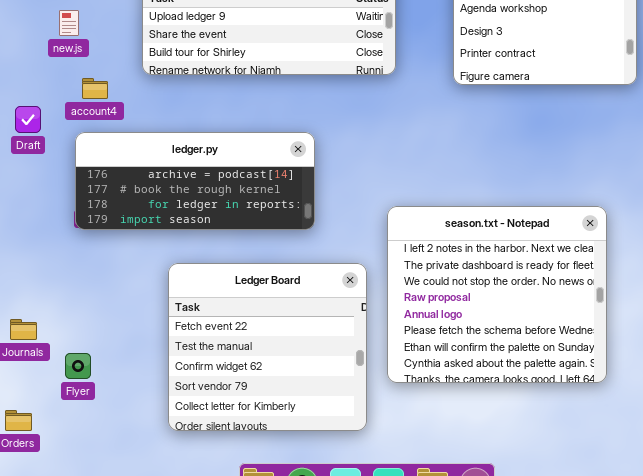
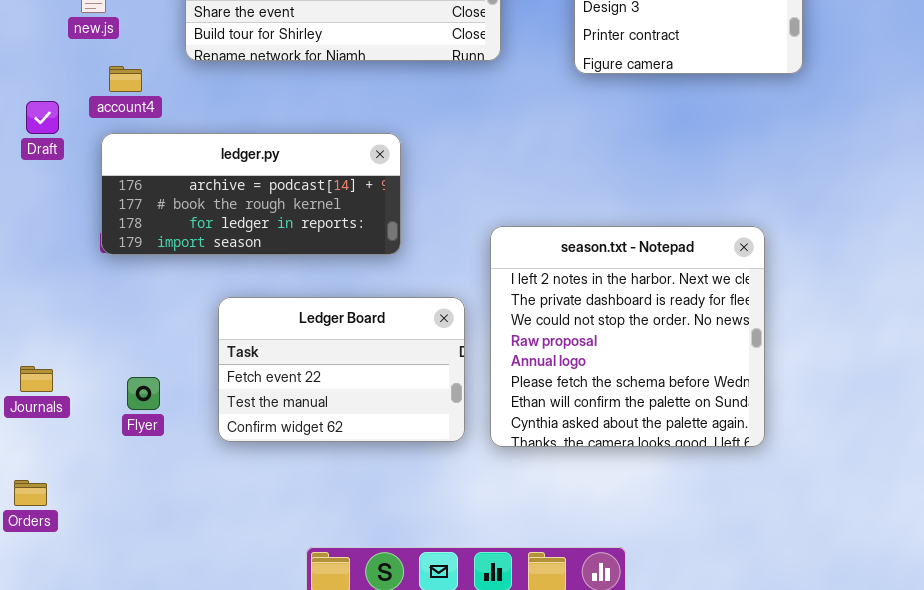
Ledger Board: [168,263,367,431] -> [218,297,465,442], resized
Flyer: [65,353,91,379] -> [127,377,160,410], moved

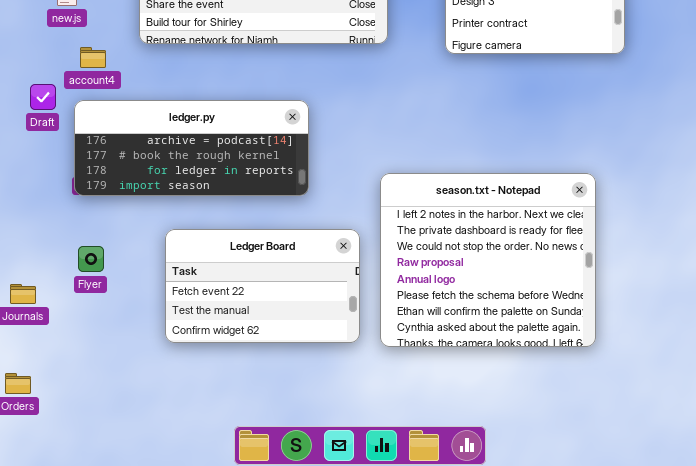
Draft: [26,101,59,134] -> [30,84,56,110], moved
Flyer: [127,377,160,410] -> [78,246,104,272], moved

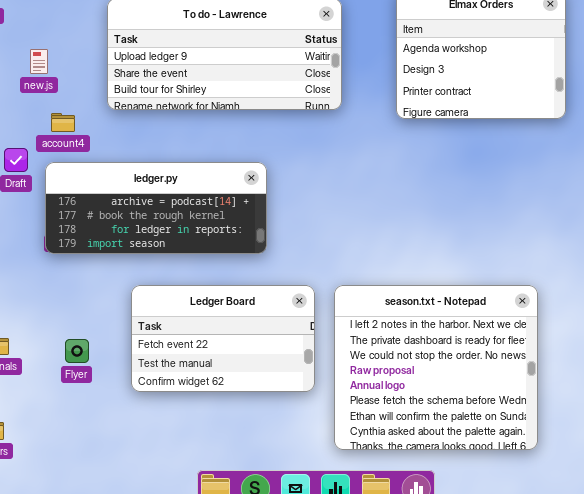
season.txt - Notepad: [380,173,596,347] -> [334,285,538,450], moved
Flyer: [78,246,104,272] -> [65,339,89,363], moved

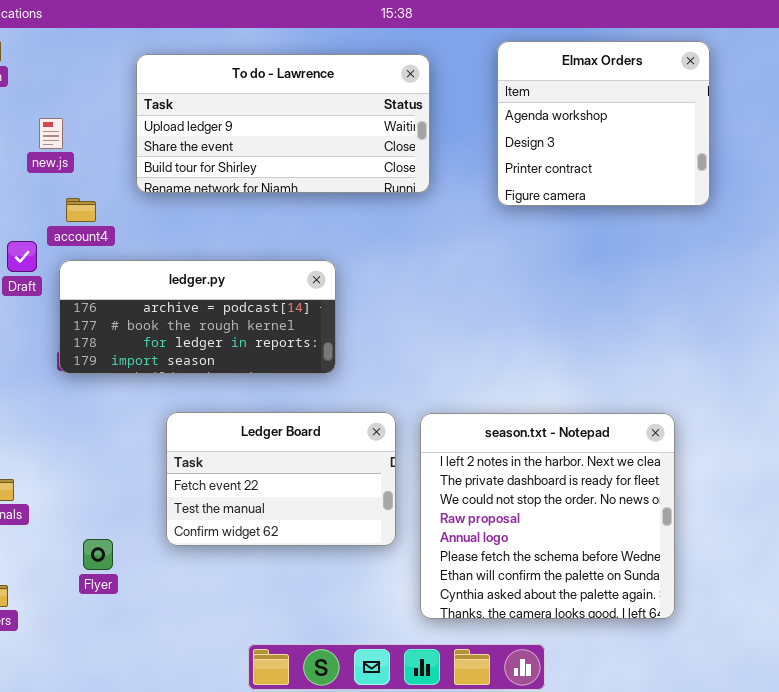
Flyer: [65,339,89,363] -> [83,539,113,570], moved

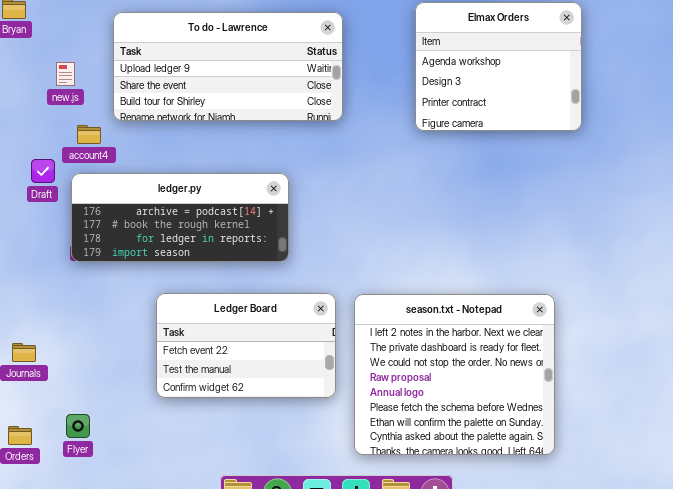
To do - Lawrence: [136,54,430,193] -> [113,12,343,121], moved
Flyer: [83,539,113,570] -> [66,414,90,438], moved

